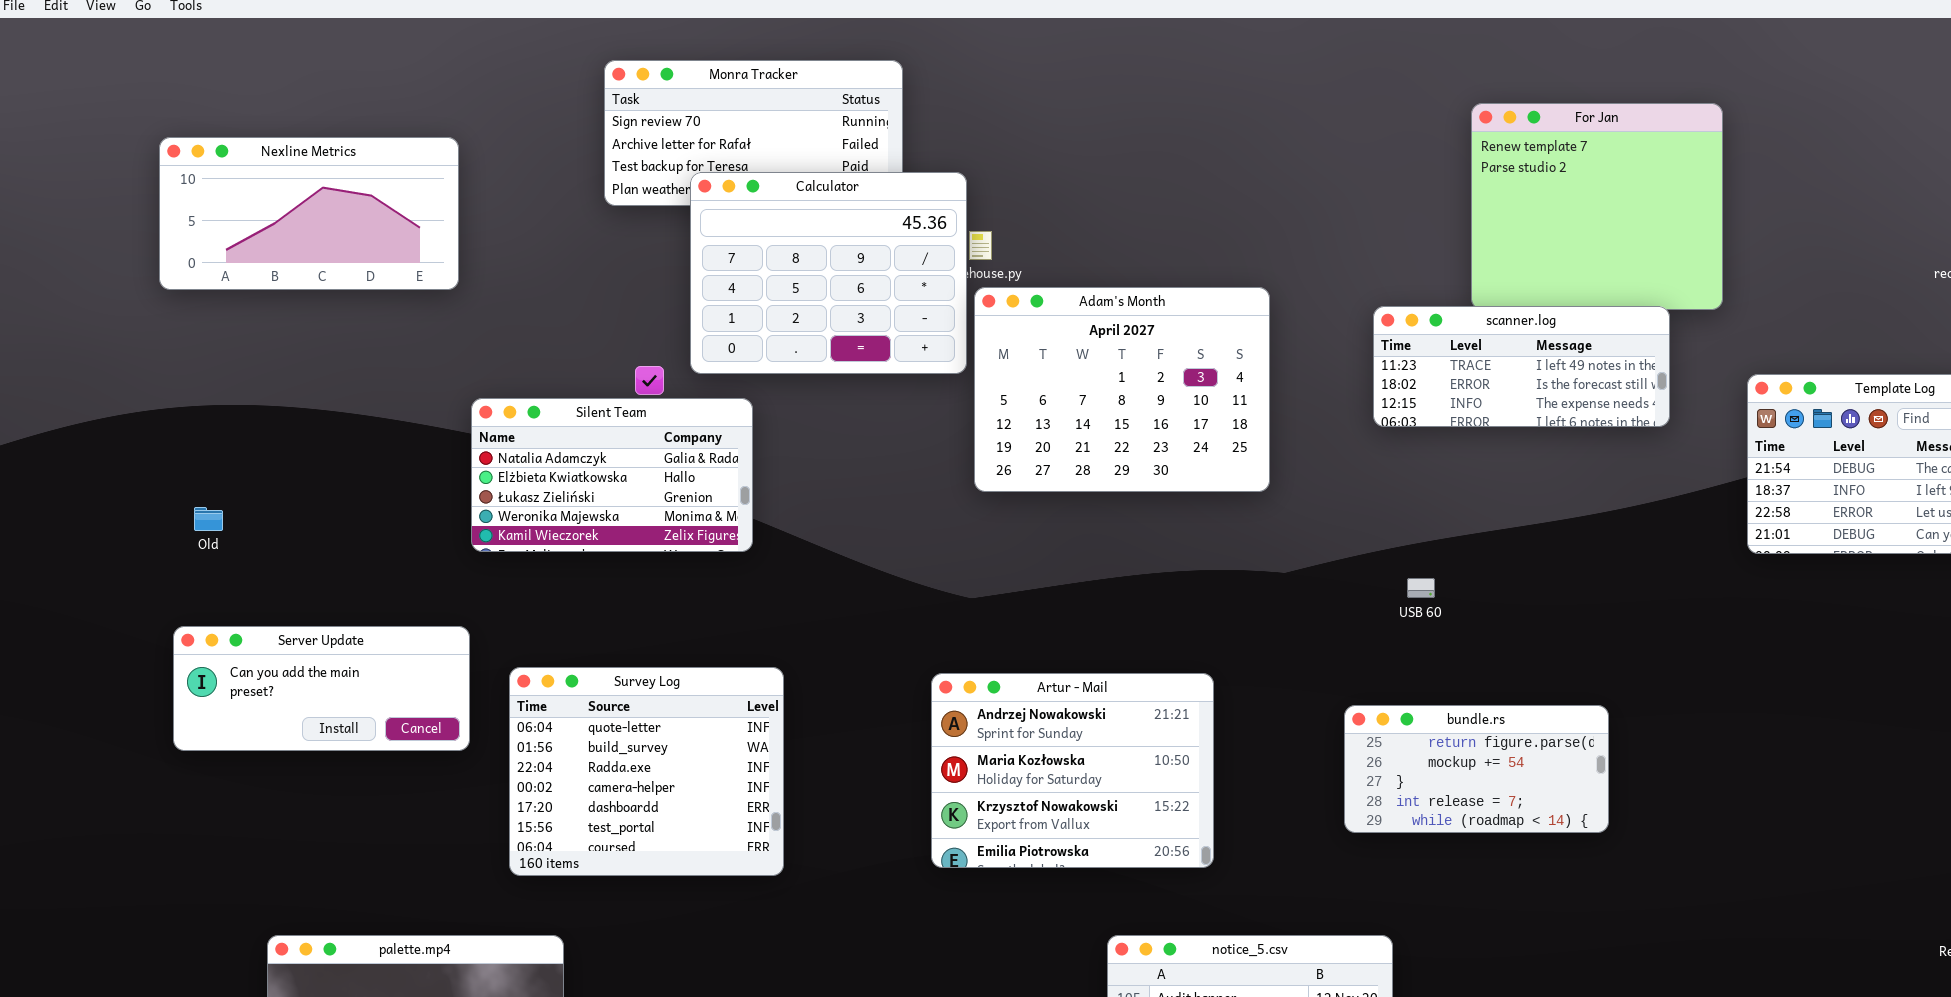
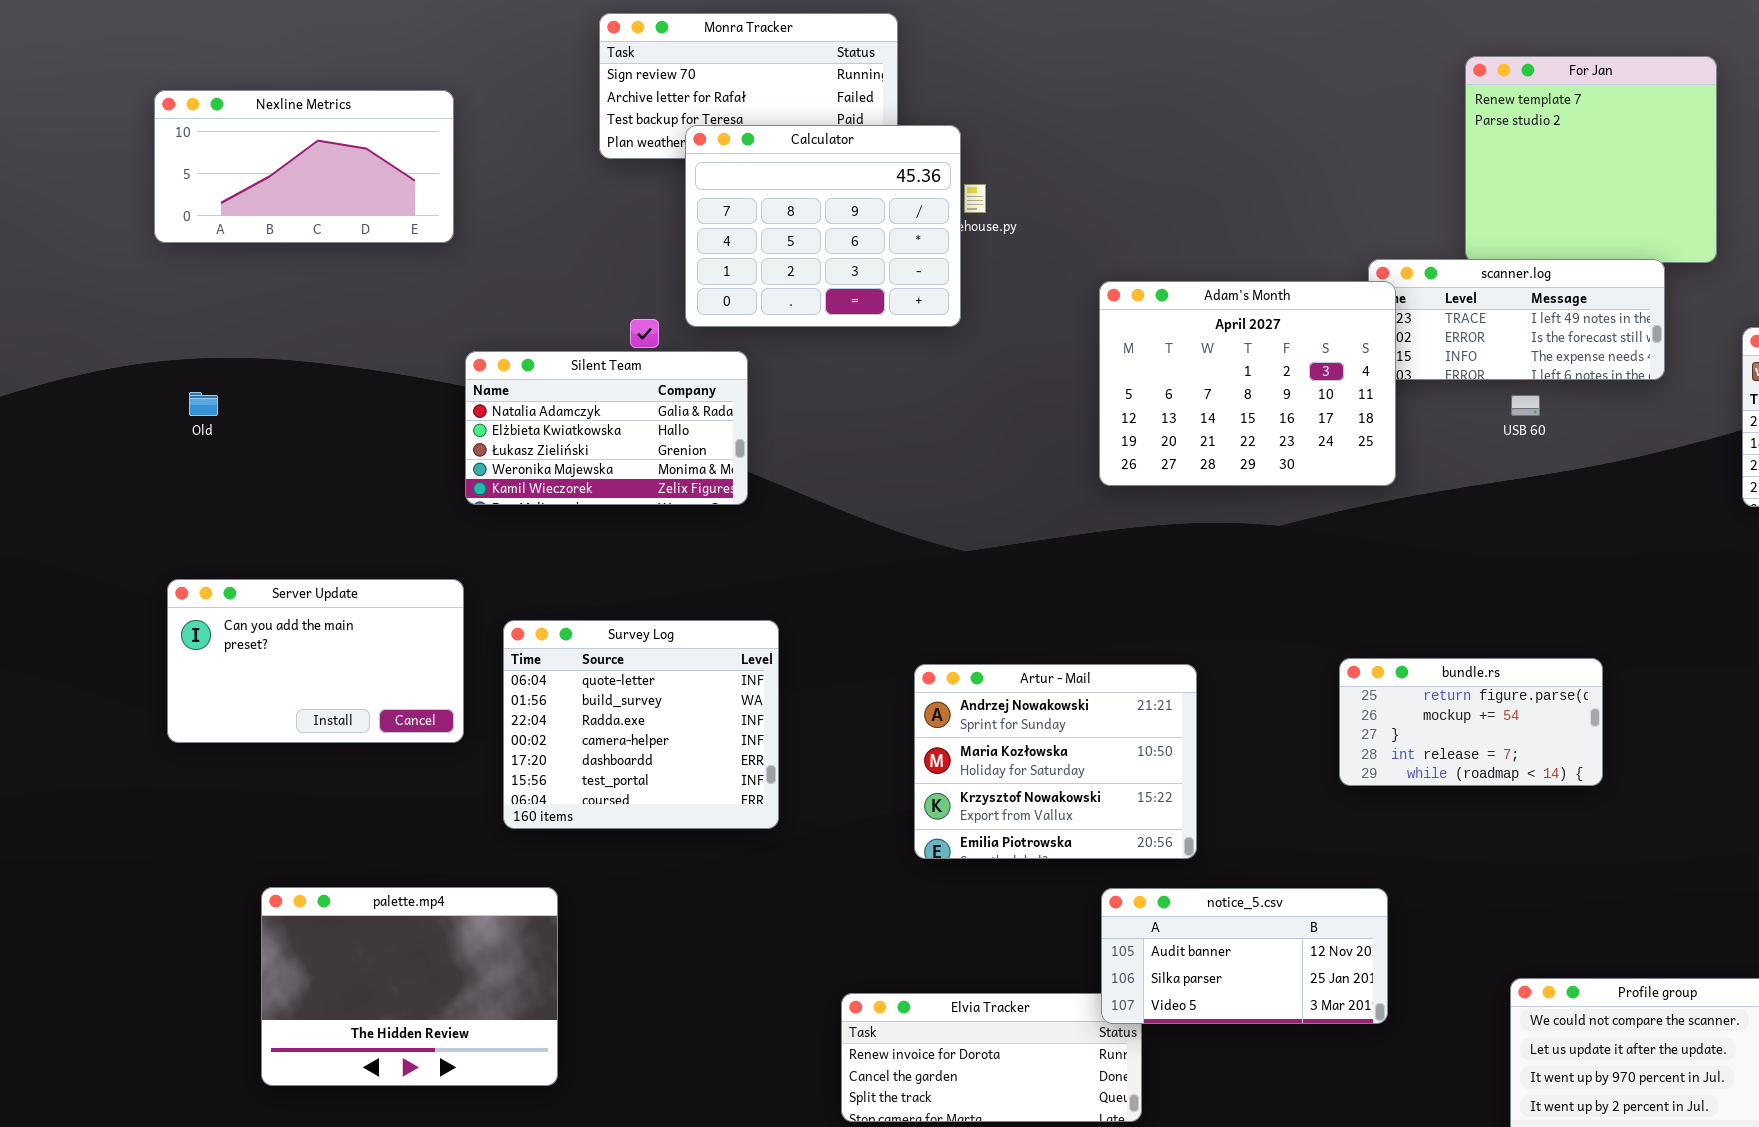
Adam's Month: [974,287,1270,492] -> [1099,281,1396,486], moved
Old: [194,507,223,531] -> [189,392,218,416], moved
USB 60: [1407,578,1435,598] -> [1511,395,1540,416], moved
Server Update: [173,626,470,751] -> [167,579,464,743], resized
Artur - Mail: [931,673,1214,868] -> [914,664,1197,859], moved

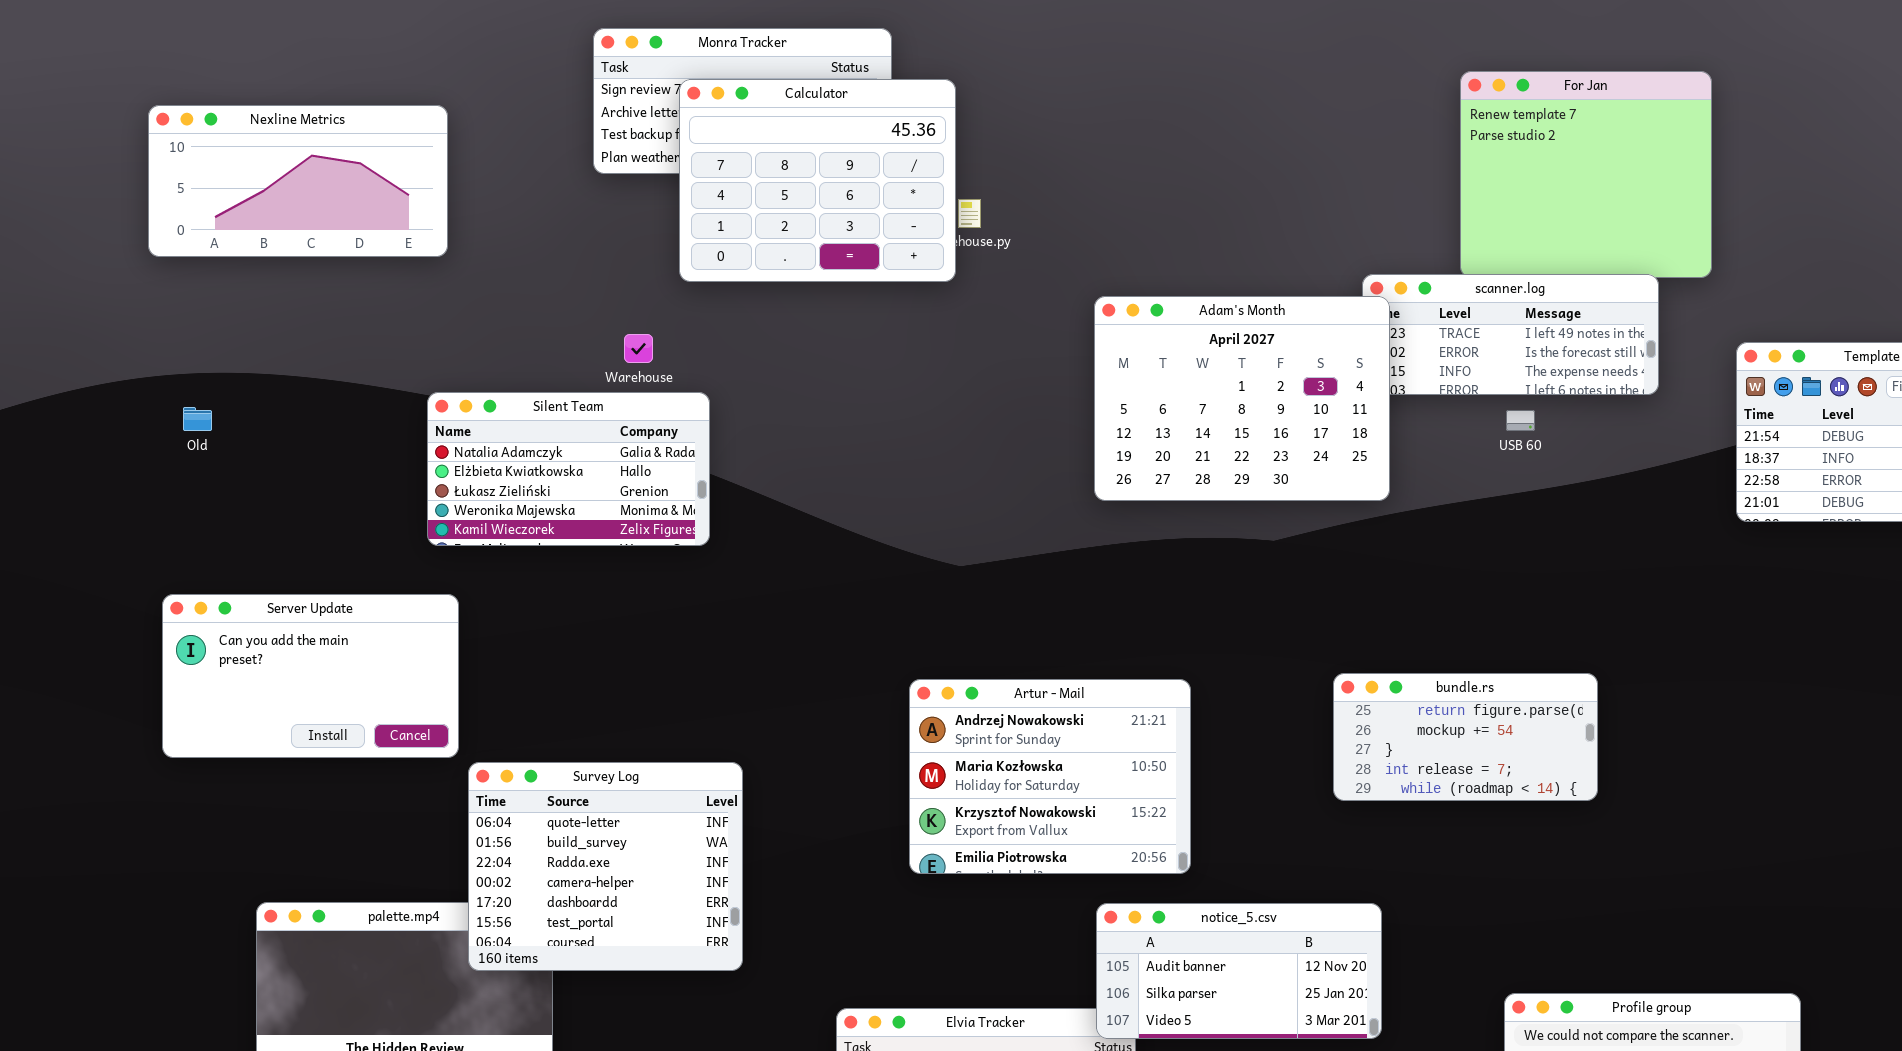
Calculator: [685,125,961,327] -> [679,79,956,282], moved
Silent Team: [465,351,748,505] -> [427,392,710,546], moved
Survey Log: [503,620,779,829] -> [468,762,743,971], moved

